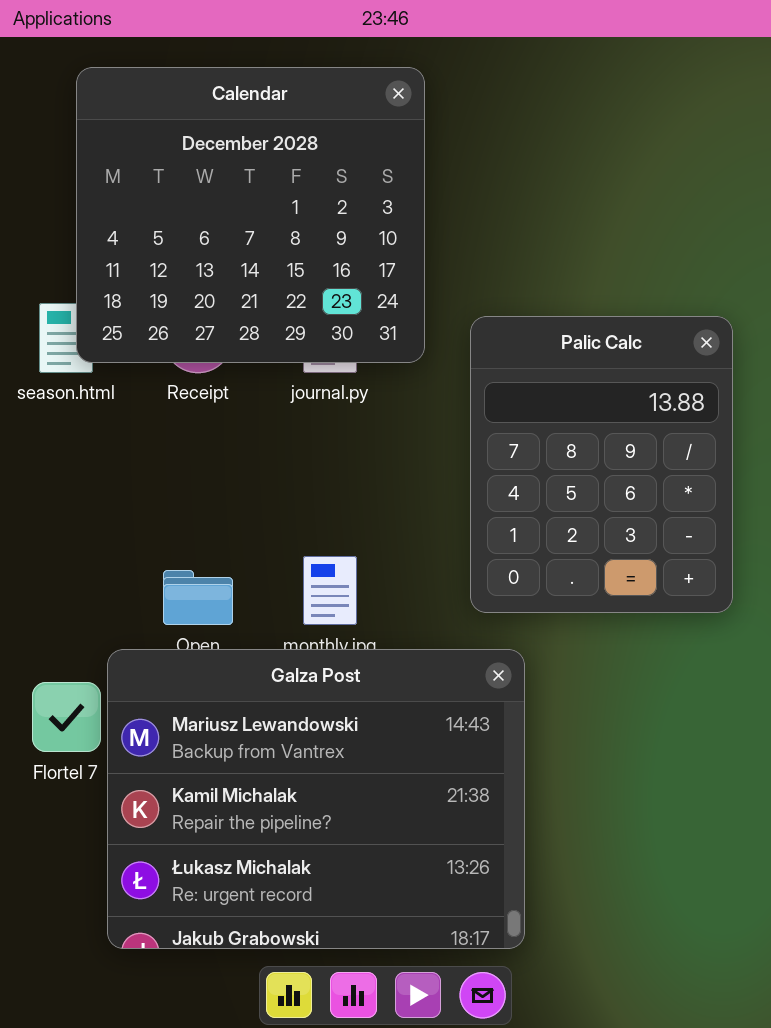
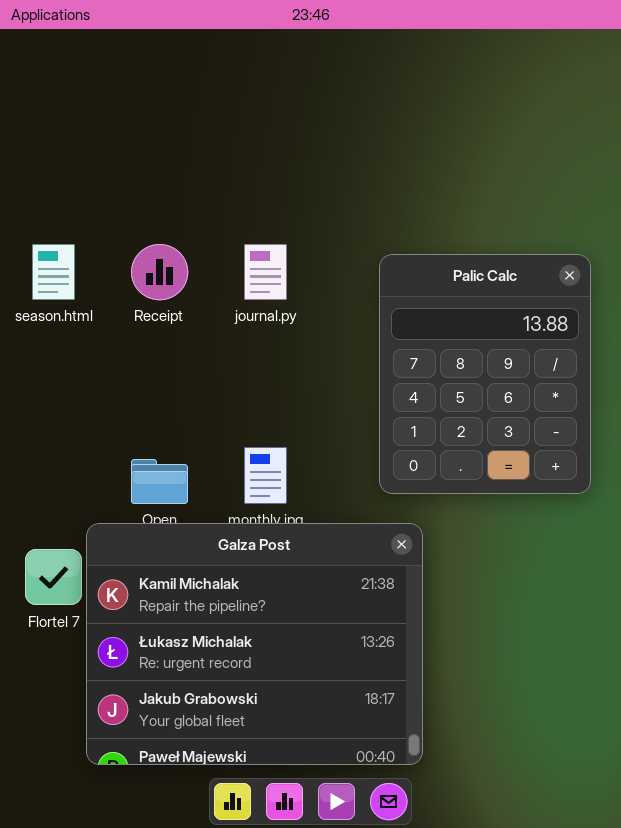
Calendar: [76,67,425,363] -> none, closed
Galza Post: [107,649,525,949] -> [86,523,423,765], scrolled down 1 row

